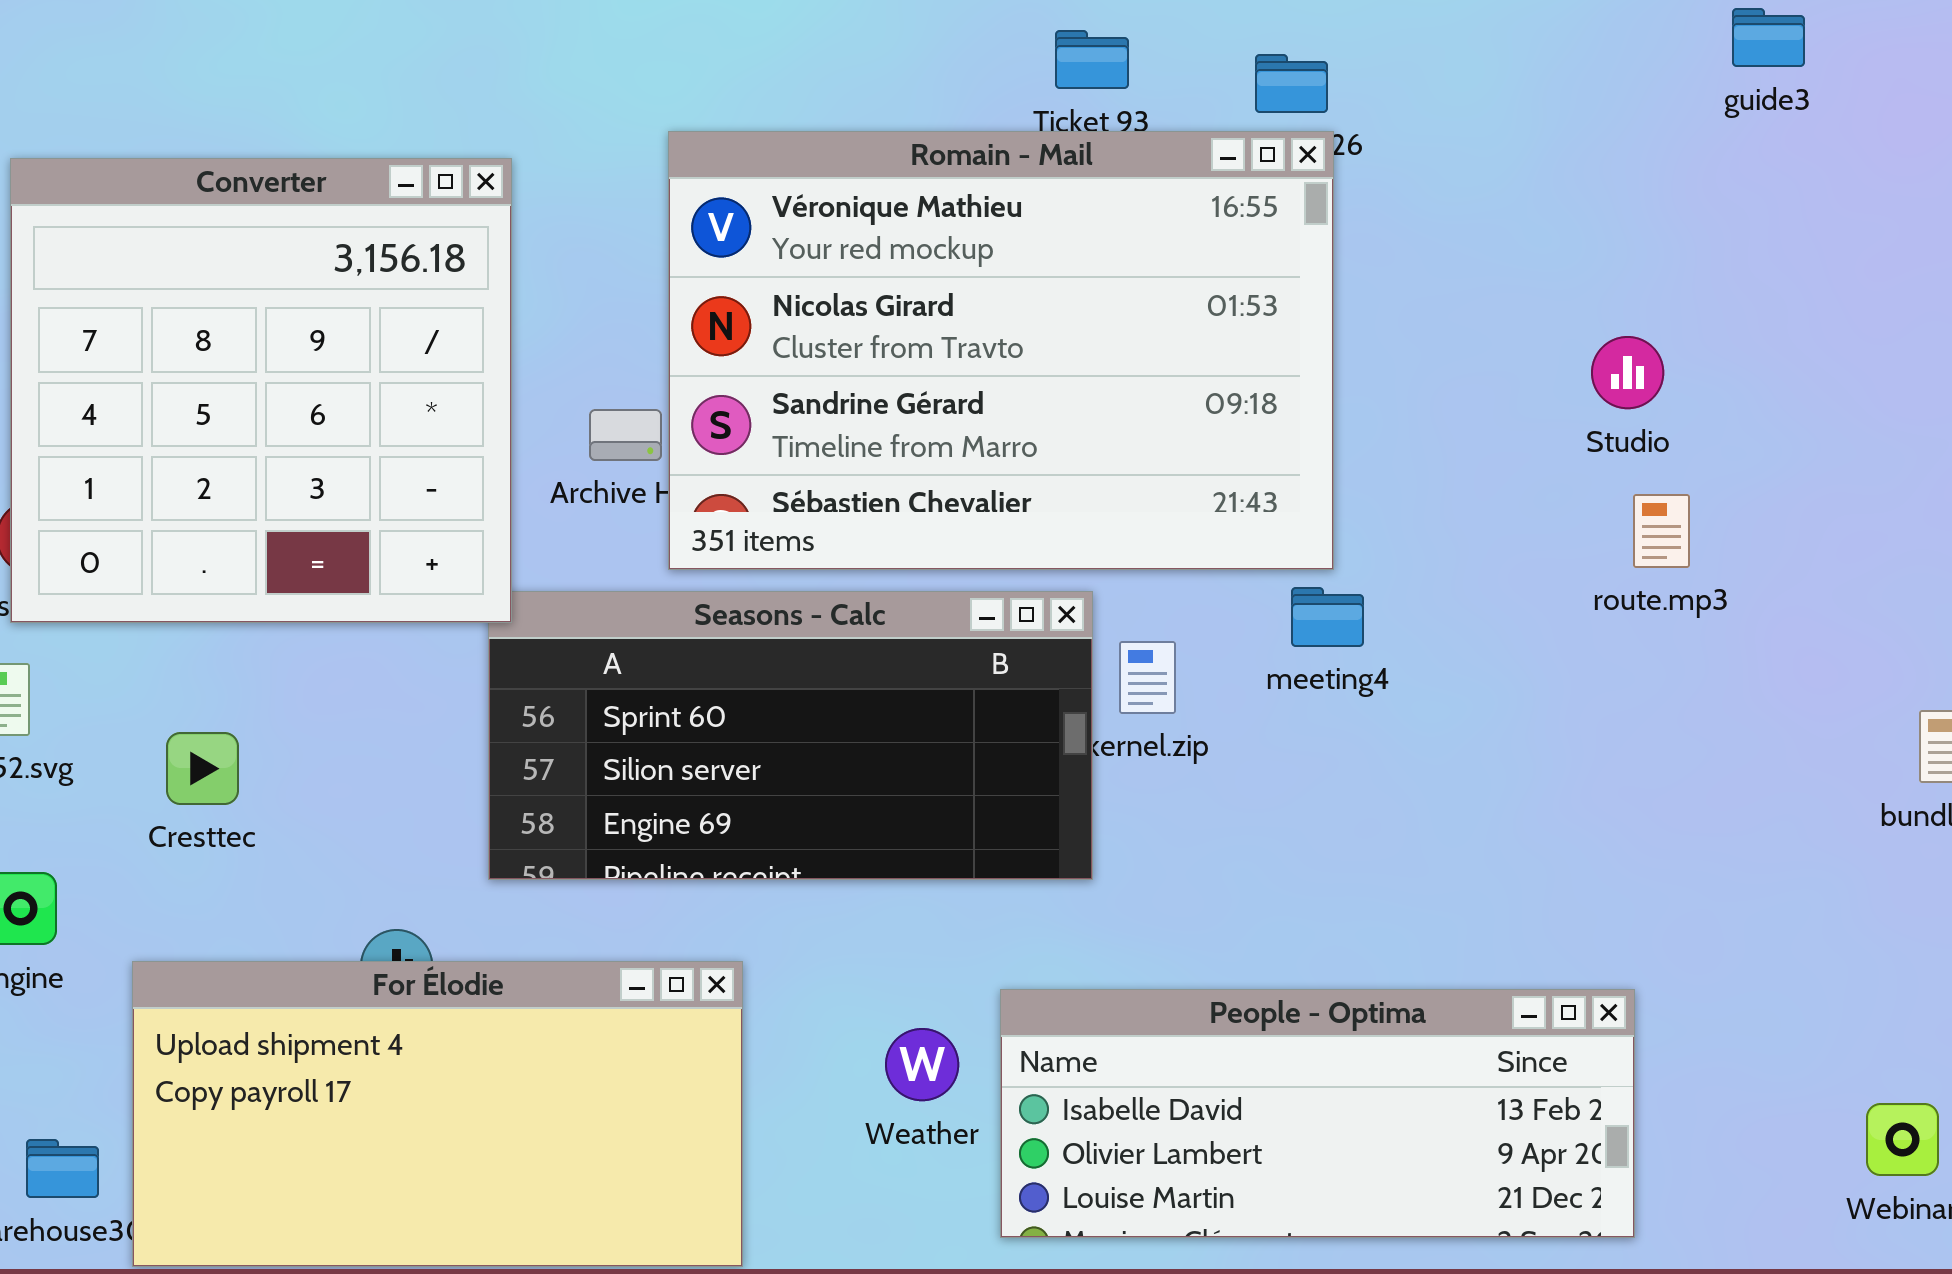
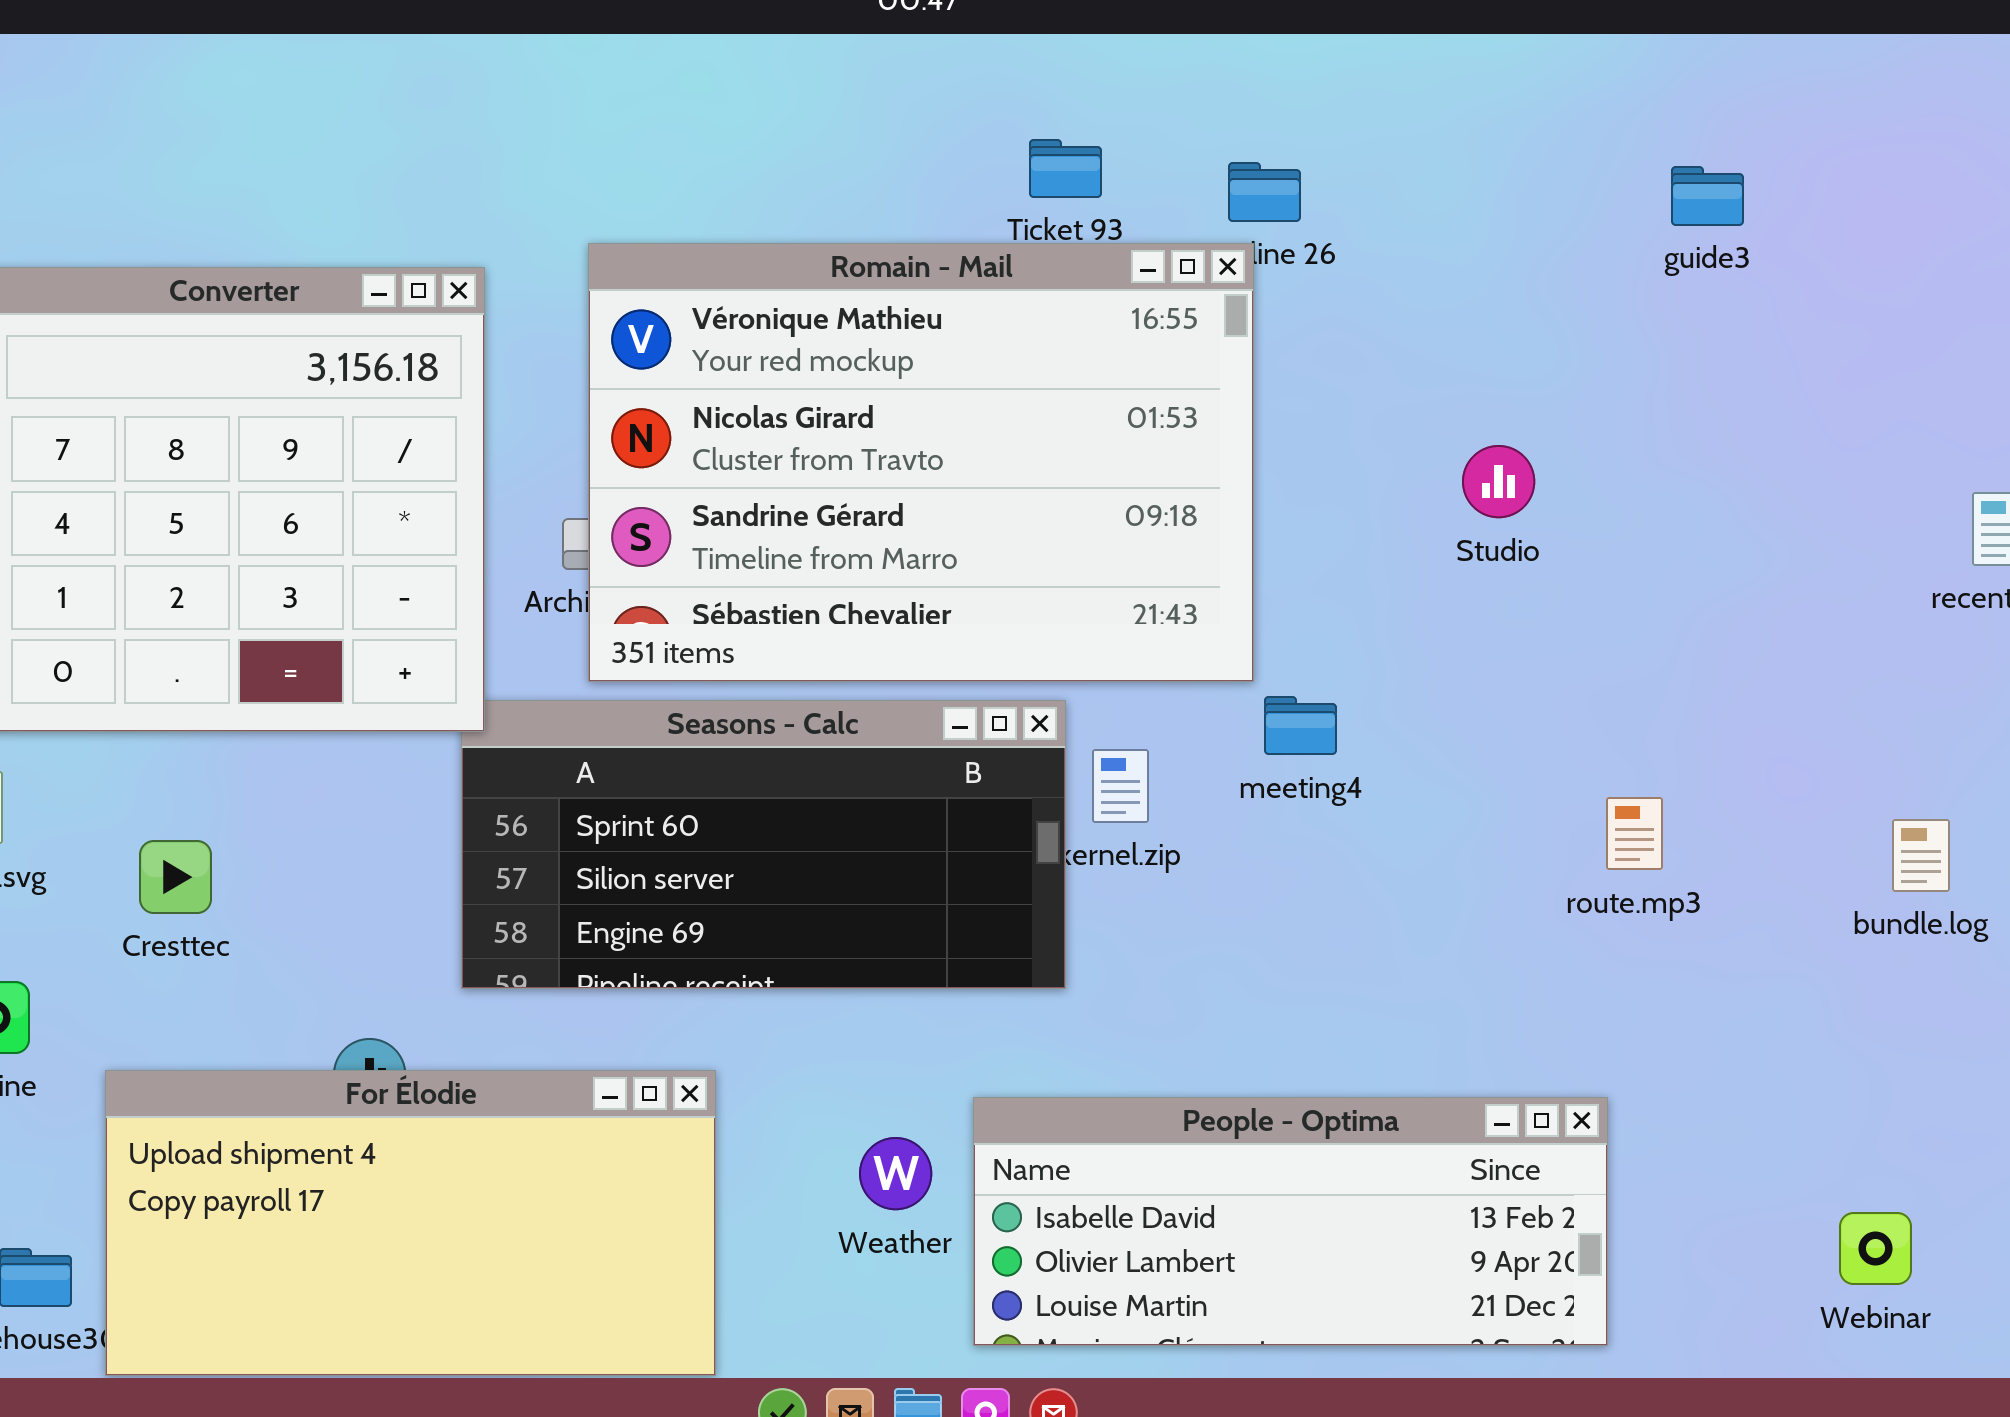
guide3: [1732,8,1805,67] -> [1671,166,1744,226], moved
Romain - Mail: [668,131,1334,570] -> [588,243,1254,682], moved
Studio: [1591,336,1664,409] -> [1462,445,1535,518], moved
route.mp3: [1633,494,1690,568] -> [1606,797,1663,870], moved

